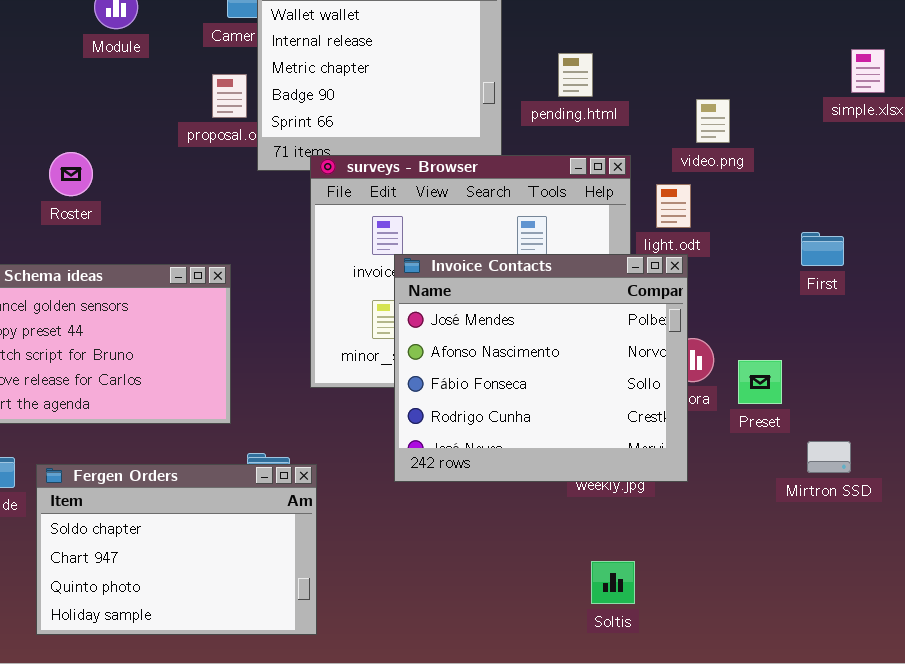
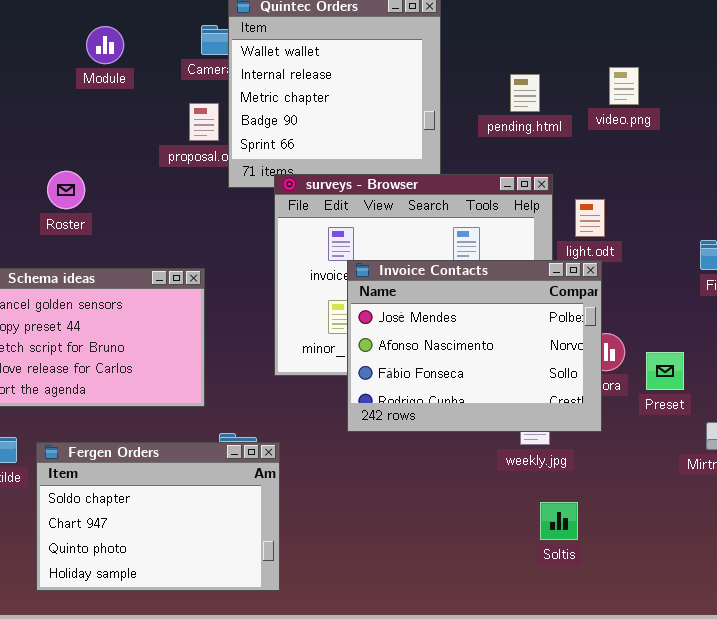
pending.html: [558,53,593,97] -> [510,74,540,112], moved
video.png: [696,99,730,143] -> [609,67,639,105], moved
Invoice Contacts: [394,254,688,482] -> [347,260,602,432], resized
Soltis: [591,561,635,604] -> [540,502,578,540], moved

